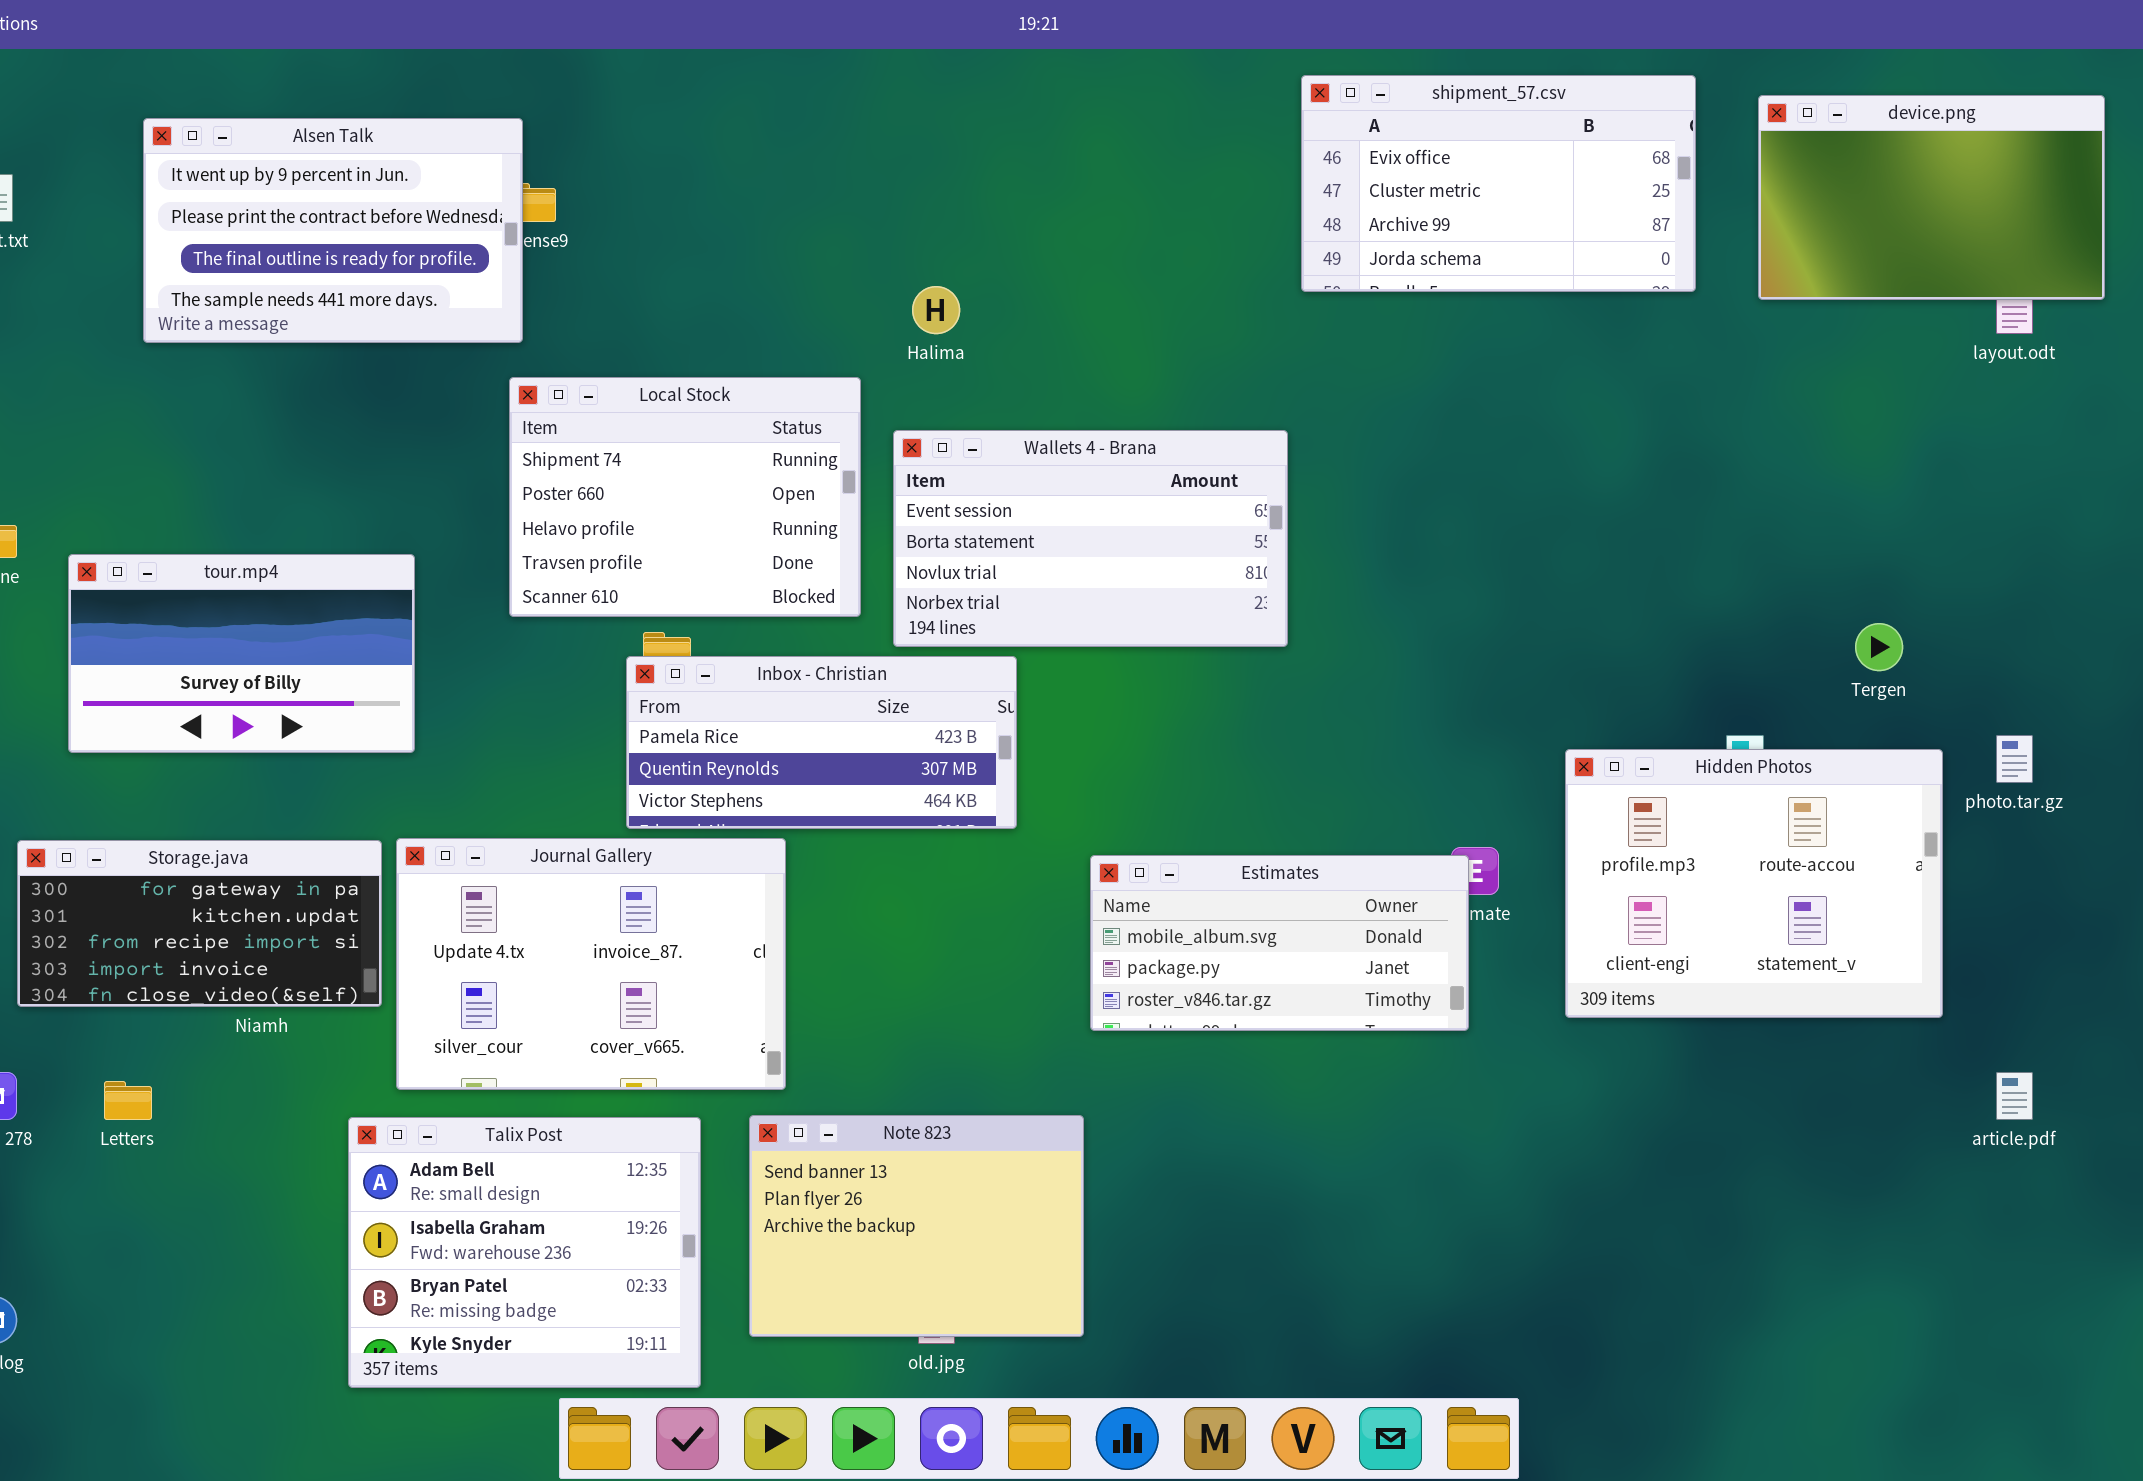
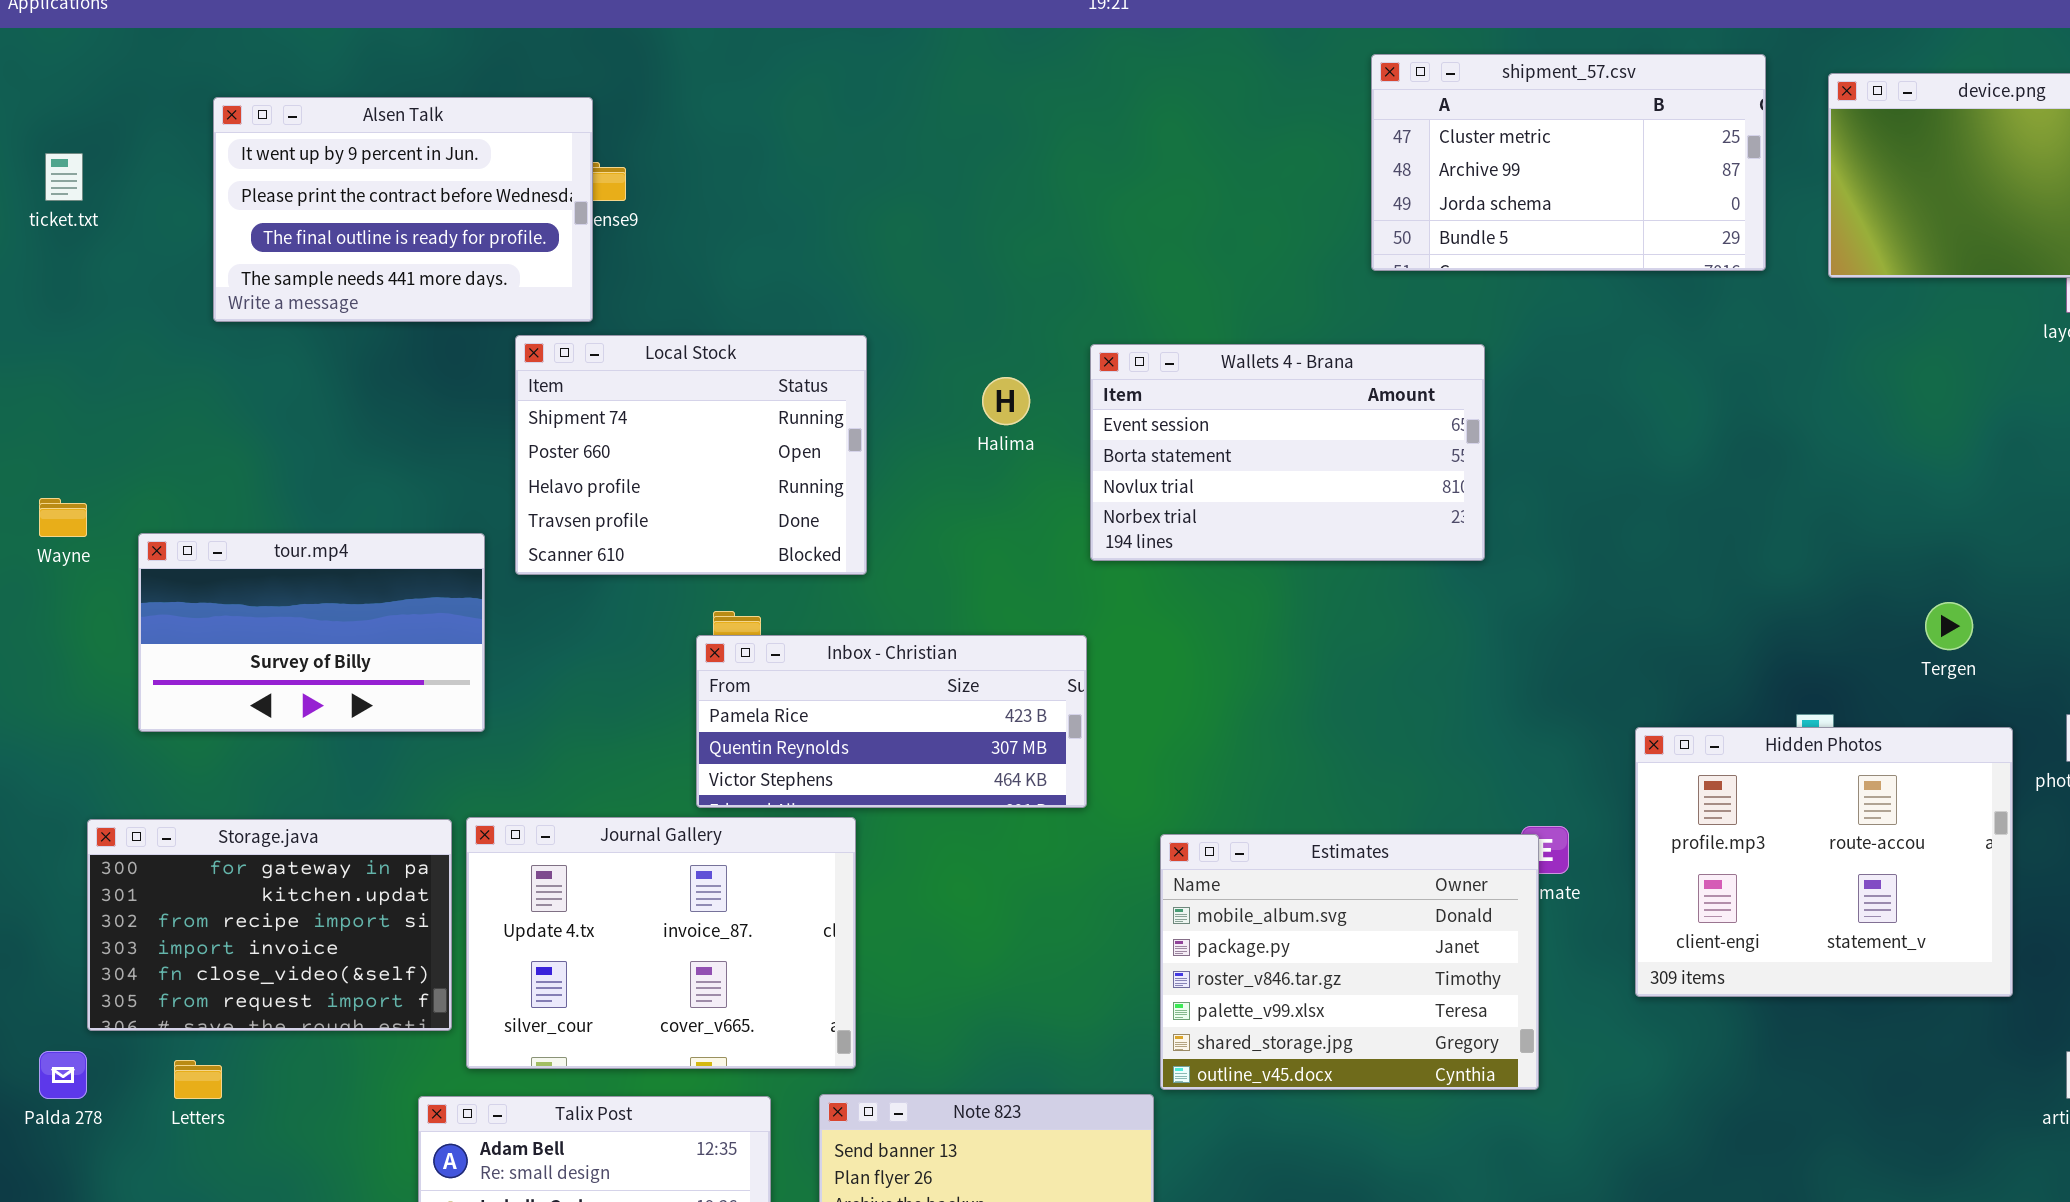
shipment_57.csv: [1301,75,1696,292] -> [1371,54,1766,271], scrolled down 1 row
Halima: [912,286,960,334] -> [982,377,1030,425], moved
Local Stock: [509,377,861,617] -> [515,335,867,575], moved
Wallets 4 - Brana: [893,430,1288,647] -> [1090,344,1485,561], moved
Storage.java: [17,840,382,1007] -> [87,819,452,1031], resized
Estimates: [1090,855,1469,1031] -> [1160,834,1539,1090], resized

